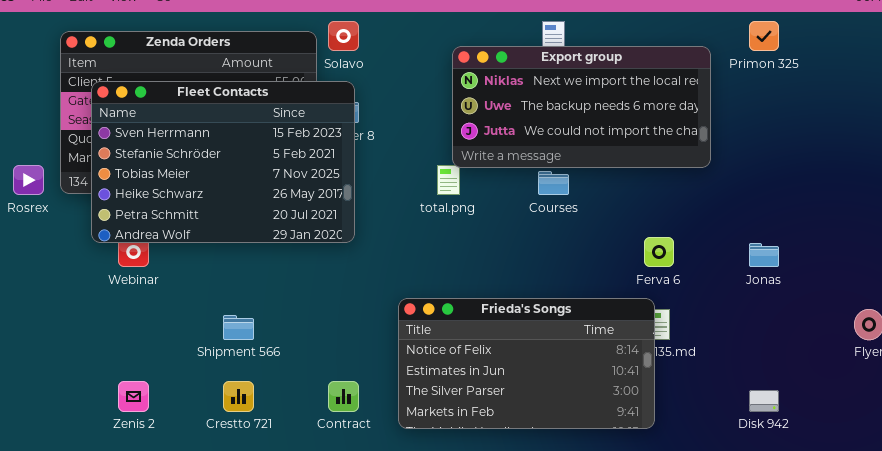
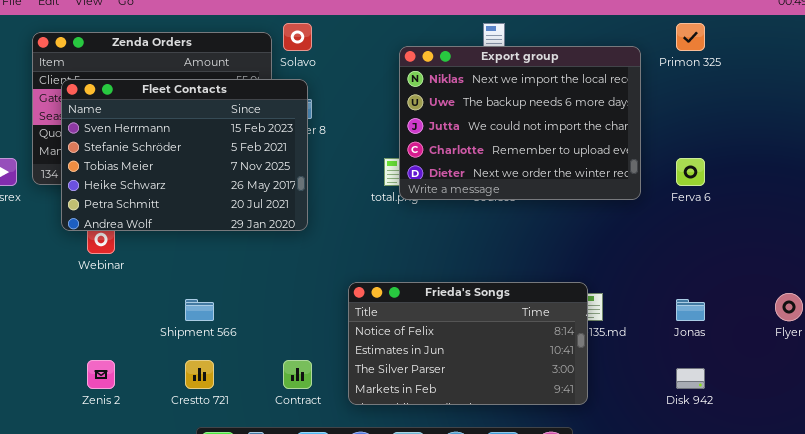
Export group: [452,46,711,168] -> [399,46,641,200], resized
Ferva 6: [644,237,674,267] -> [676,158,705,186], moved
Jonas: [749,243,779,267] -> [676,299,705,321], moved

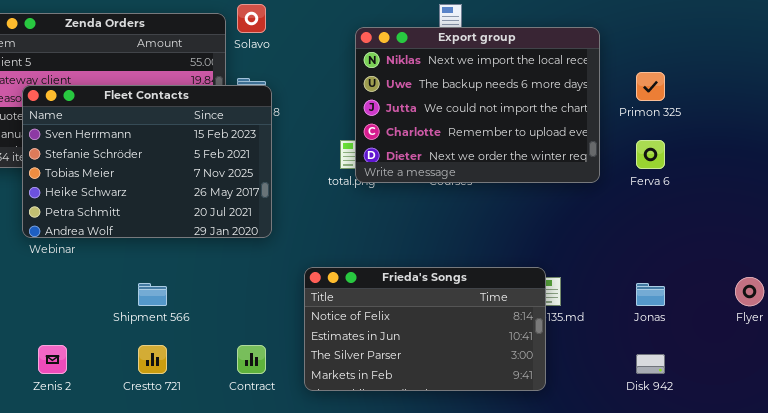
Primon 325: [676,23,705,51] -> [636,72,665,101], moved
Fleet Contacts: [61,79,308,231] -> [22,85,272,238], moved

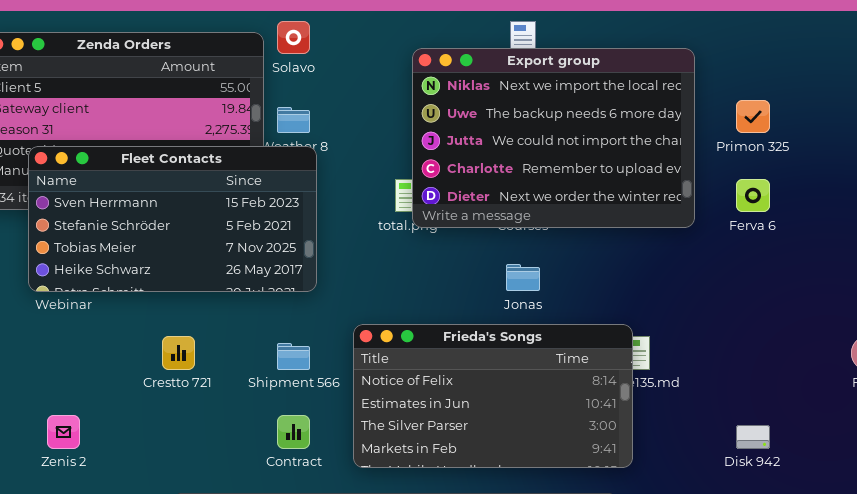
Fleet Contacts: [22,85,272,238] -> [28,146,317,292], resized
Shipment 566: [138,283,167,306] -> [277,343,310,370], moved
Jonas: [636,283,665,306] -> [506,264,540,291], moved
Crestto 721: [138,345,167,374] -> [162,336,195,370], moved

